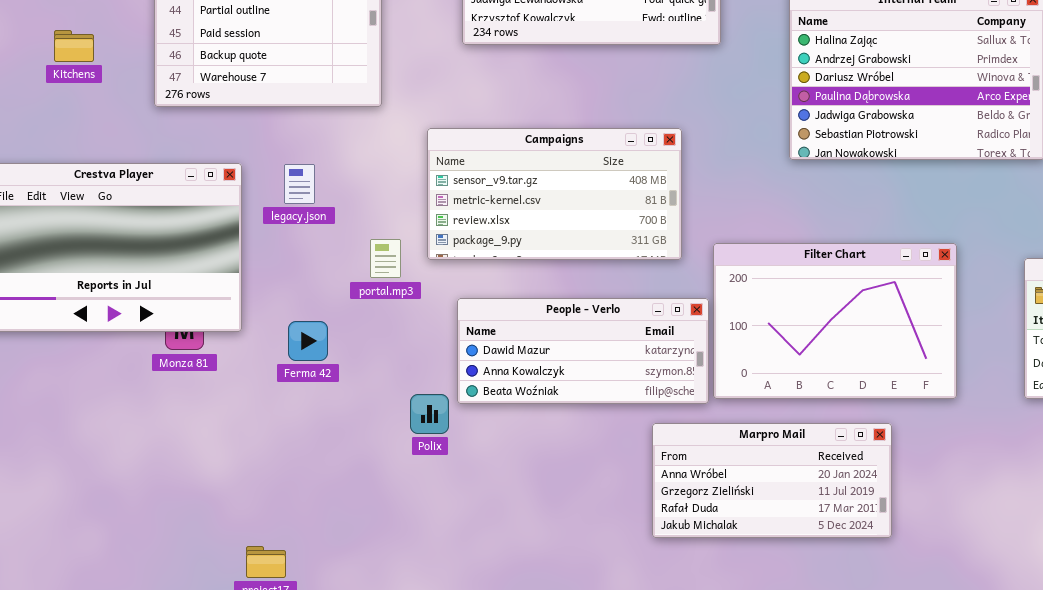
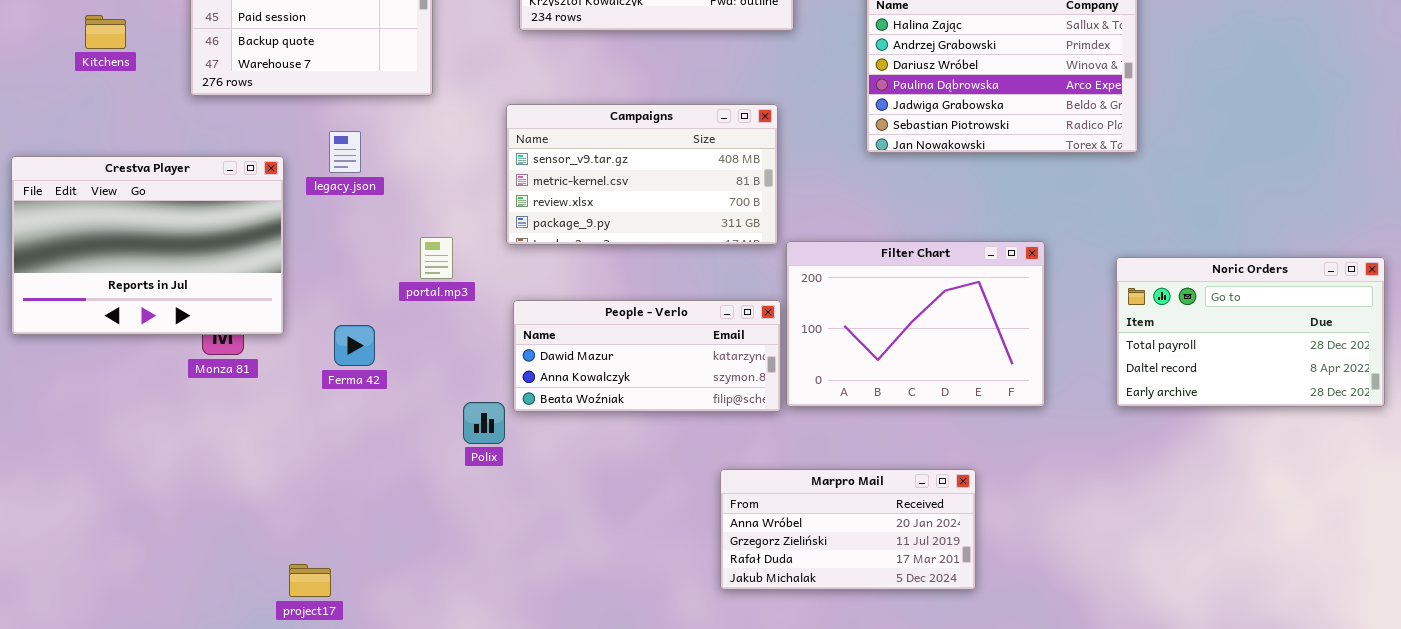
Campaigns: [427,128,682,260] -> [506,104,778,245], moved
legacy.json: [284,164,315,204] -> [329,131,361,173], moved
Marpro Mail: [652,423,892,538] -> [720,469,976,590], moved

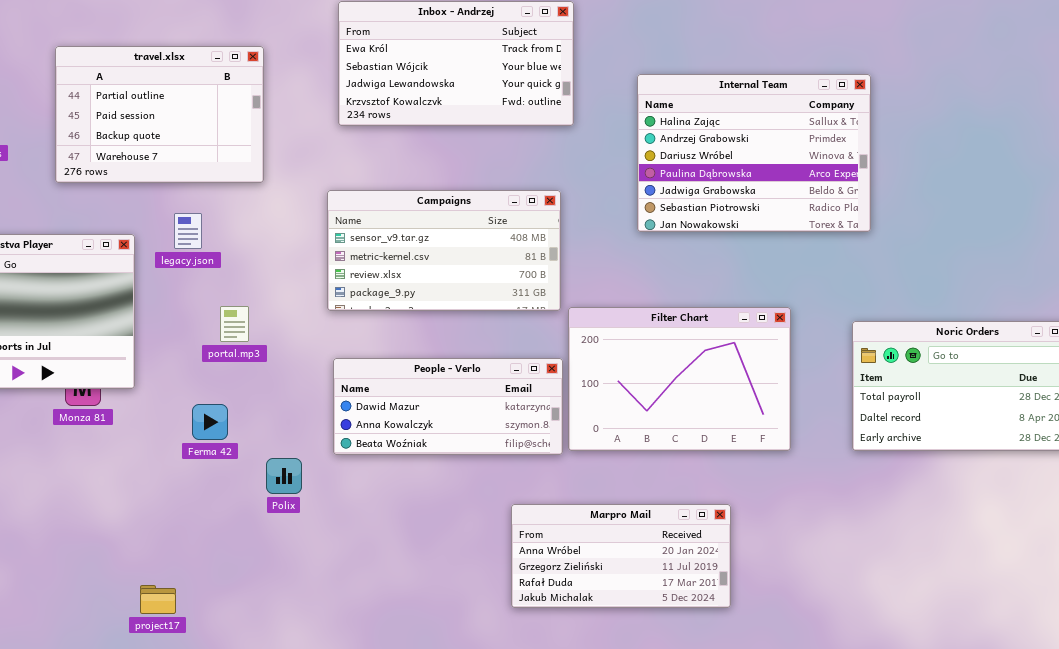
portal.mp3: [420,237,453,279] -> [220,306,249,342], moved
Ferma 42: [334,325,375,366] -> [192,404,228,440], moved
Polix: [463,402,505,444] -> [266,458,302,494], moved

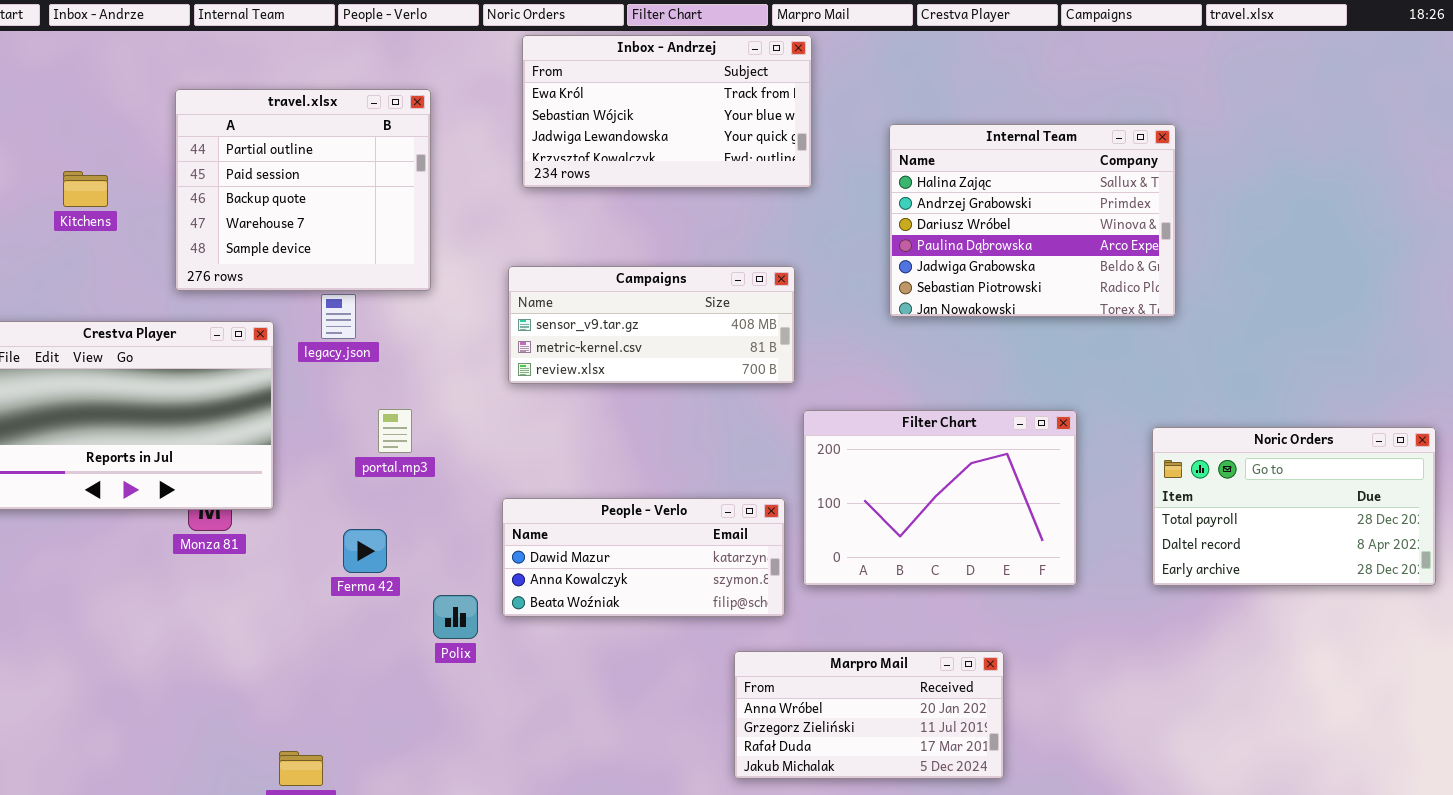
travel.xlsx: [55,46,264,183] -> [175,89,431,291], resized
Campaigns: [327,190,561,311] -> [508,266,795,384], resized
People - Verlo: [333,358,563,455] -> [502,498,785,617], moved

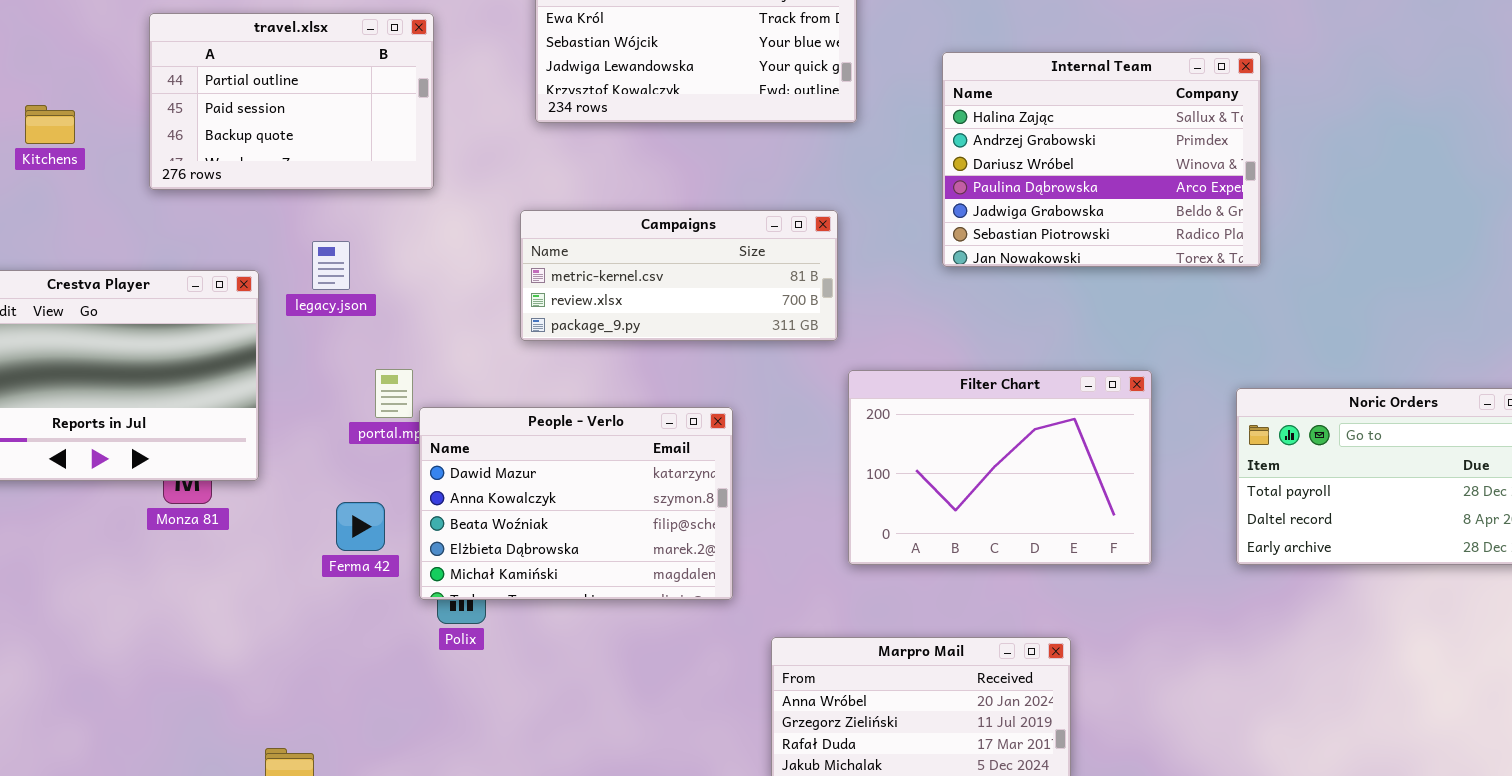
travel.xlsx: [175,89,431,291] -> [149,13,434,190], resized
Campaigns: [508,266,795,384] -> [520,210,838,341], scrolled down 1 row
People - Verlo: [502,498,785,617] -> [419,407,733,600], moved, resized

